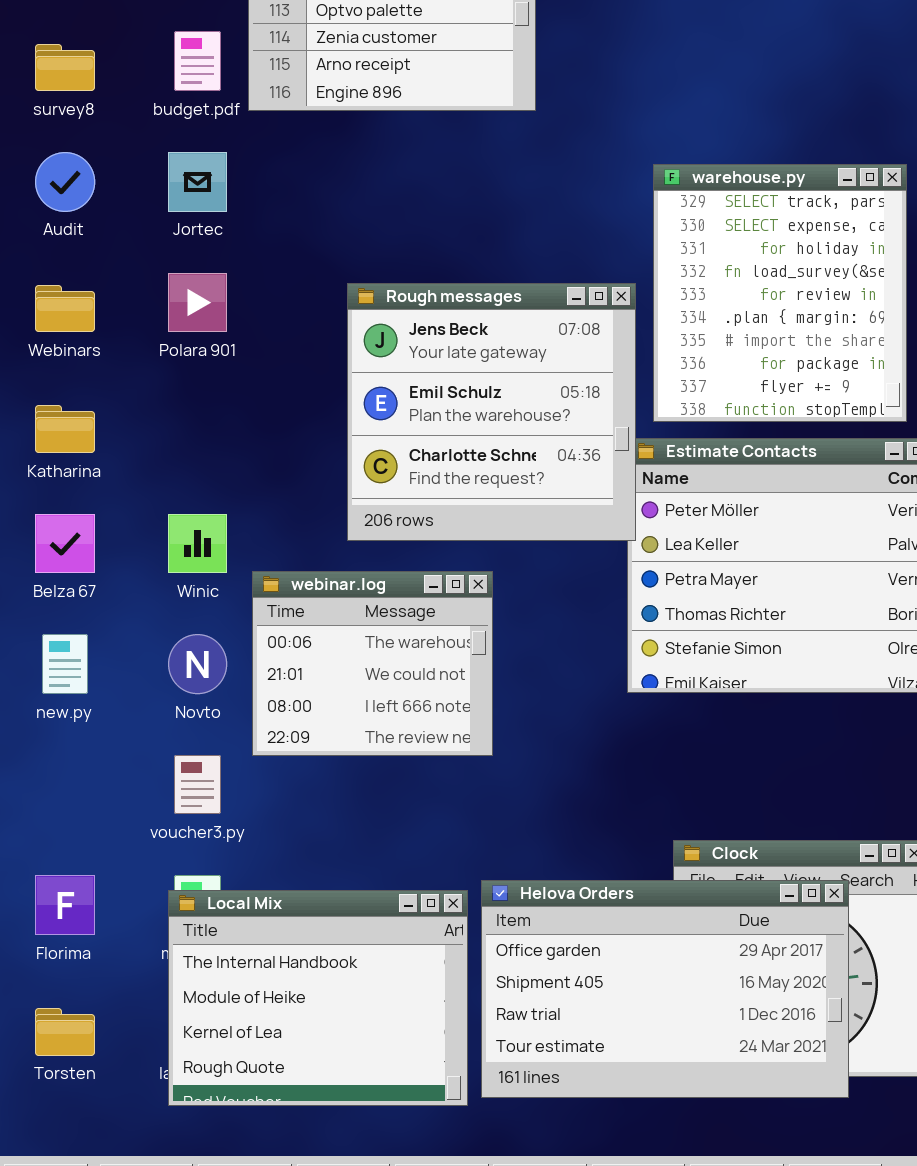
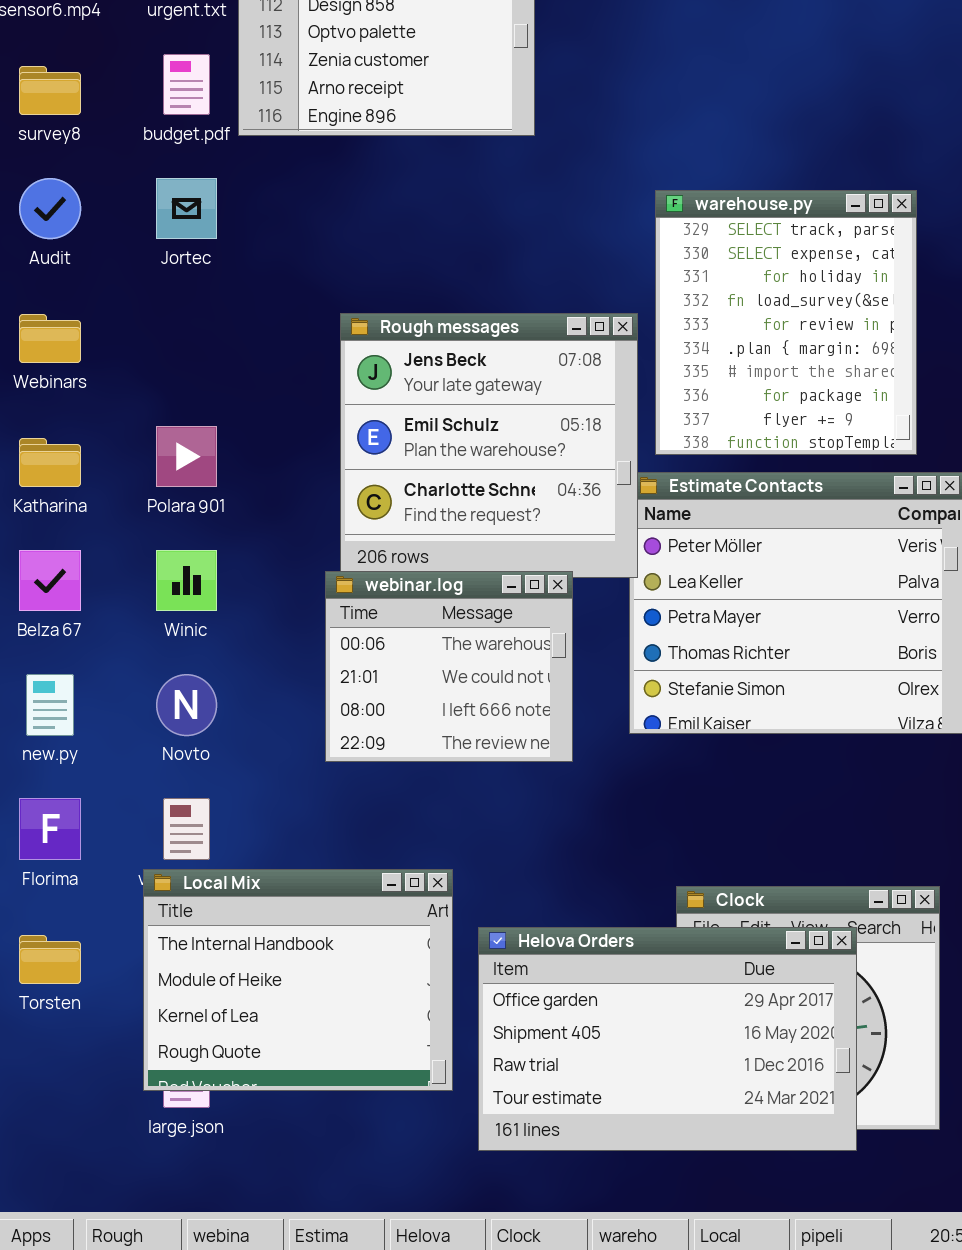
Polara 901: [168,273,227,332] -> [156,426,217,487], moved
webinar.log: [252,571,493,756] -> [325,571,573,762], moved
Florima: [35,875,95,935] -> [19,798,81,860], moved
Local Mix: [168,890,468,1106] -> [143,869,453,1091], moved
Torsten: [35,1008,95,1056] -> [19,935,81,984], moved

